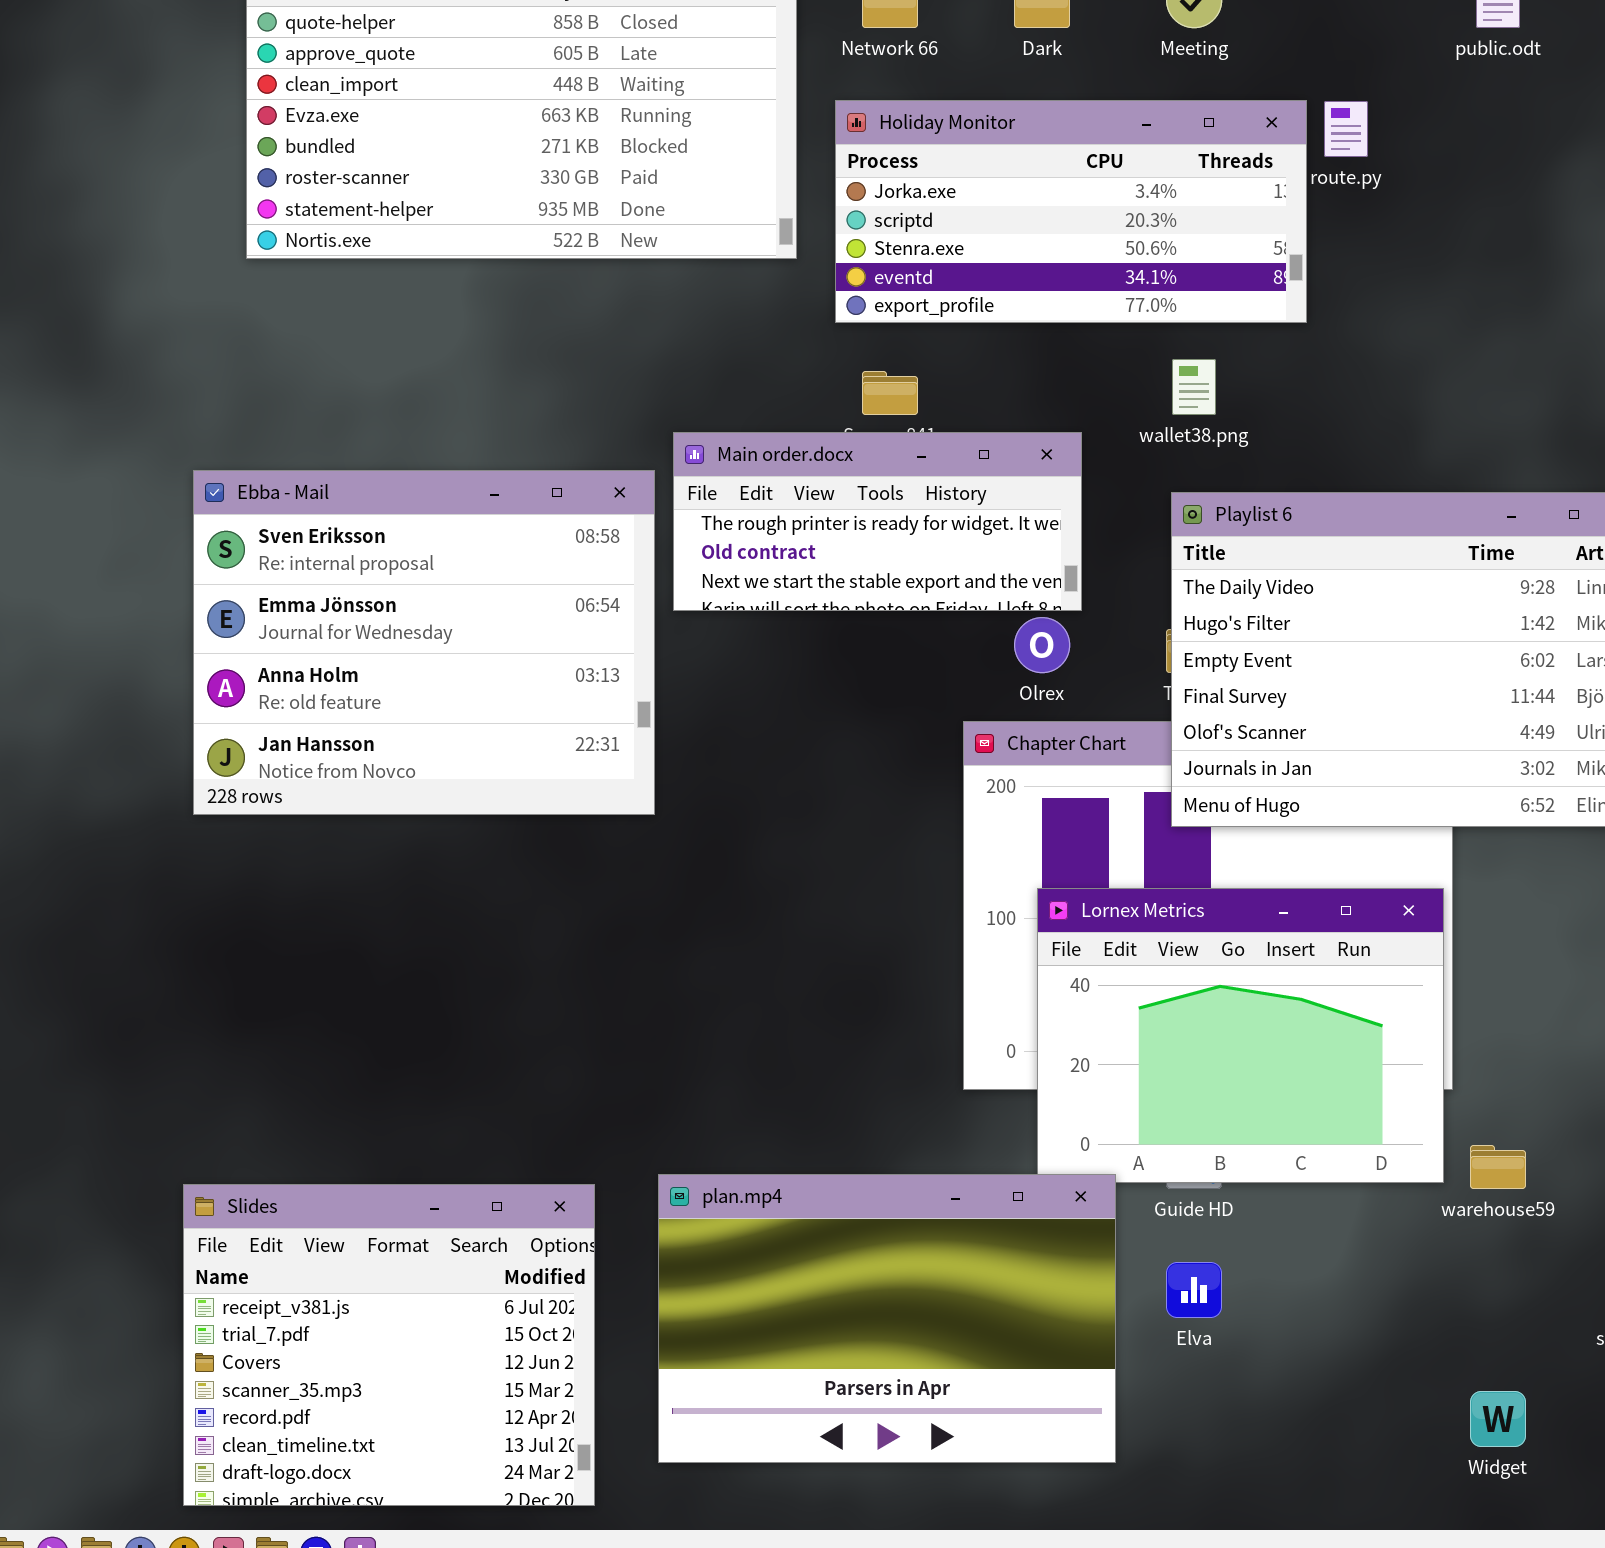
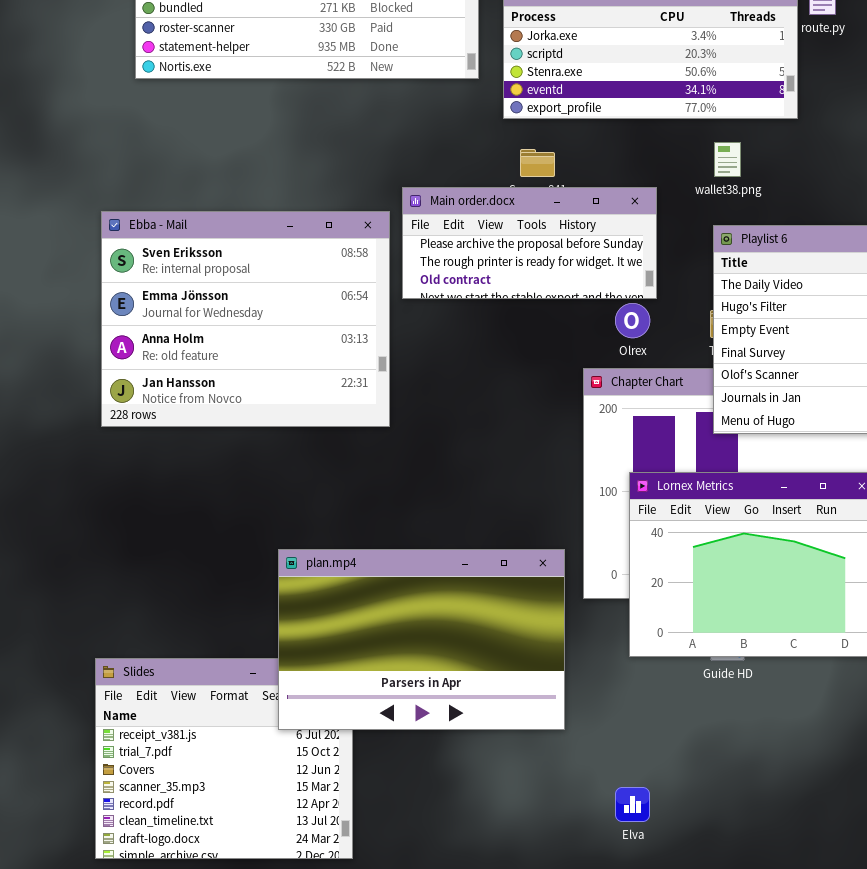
Main order.docx: [673,432,1082,611] -> [402,187,657,299], scrolled up 1 row
plan.mp4: [658,1174,1116,1463] -> [278,549,565,730], moved
Elva: [1166,1262,1222,1318] -> [615,787,650,822], moved

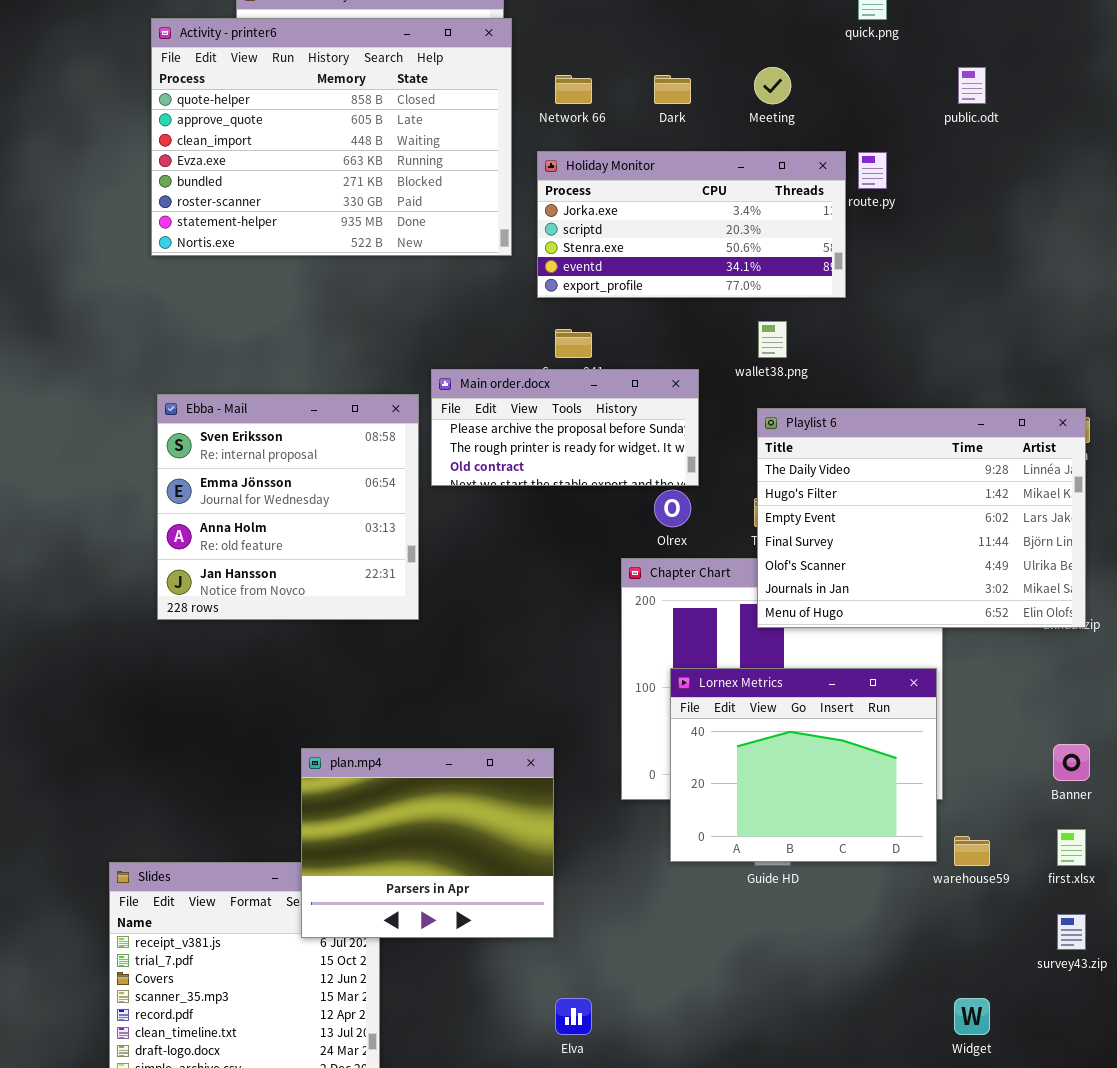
Ebba - Mail: [101,211,390,427] -> [157,394,419,620], resized
plan.mp4: [278,549,565,730] -> [301,748,554,938], resized
Elva: [615,787,650,822] -> [555,998,592,1035], moved

